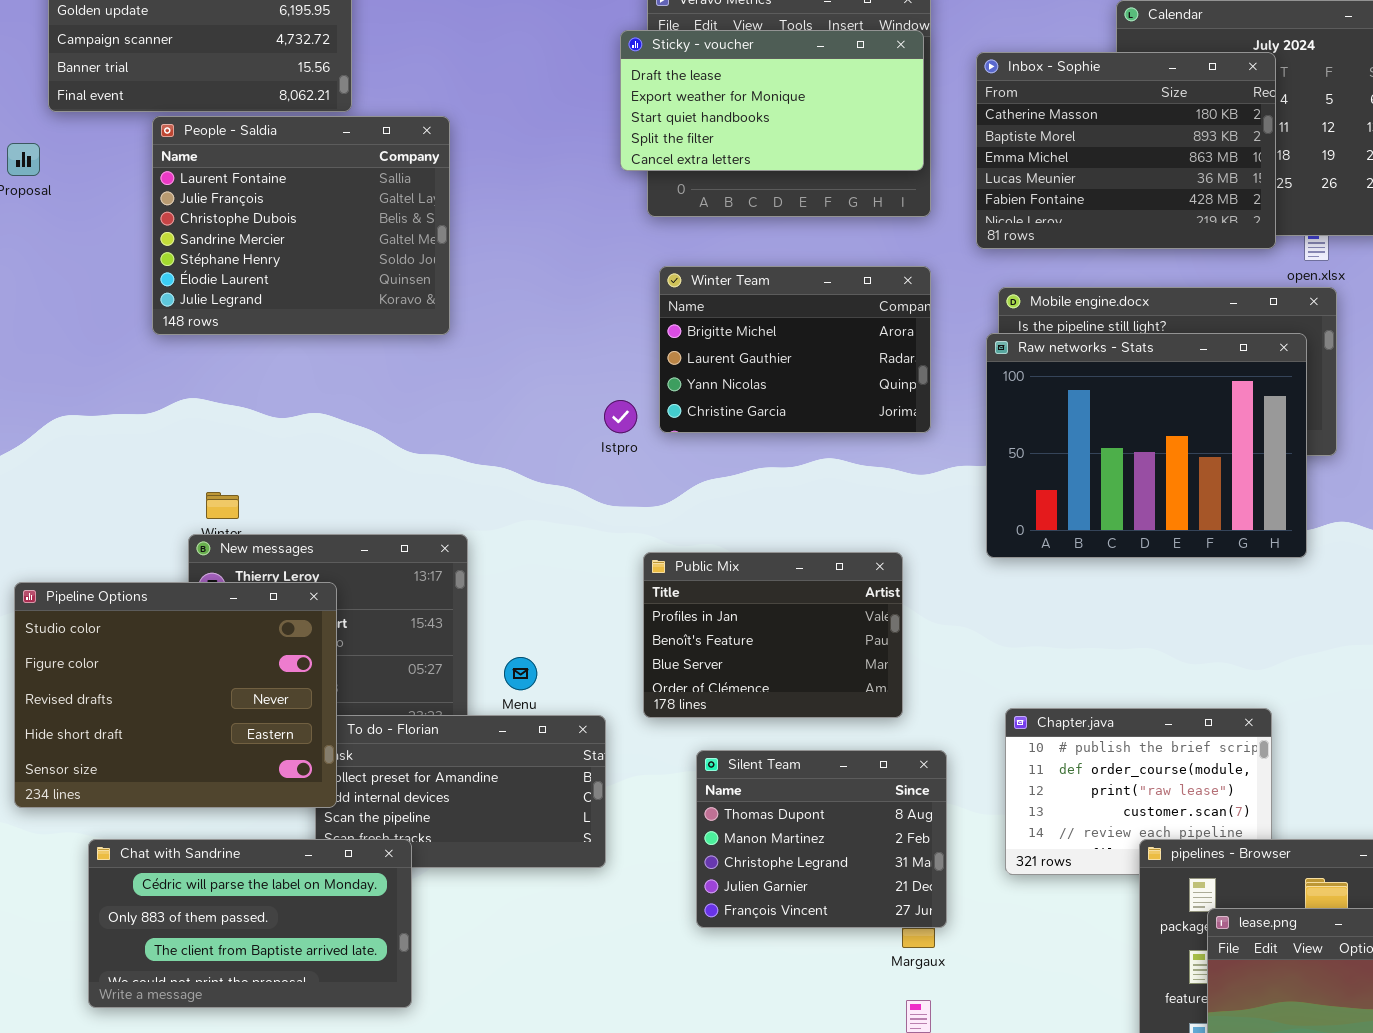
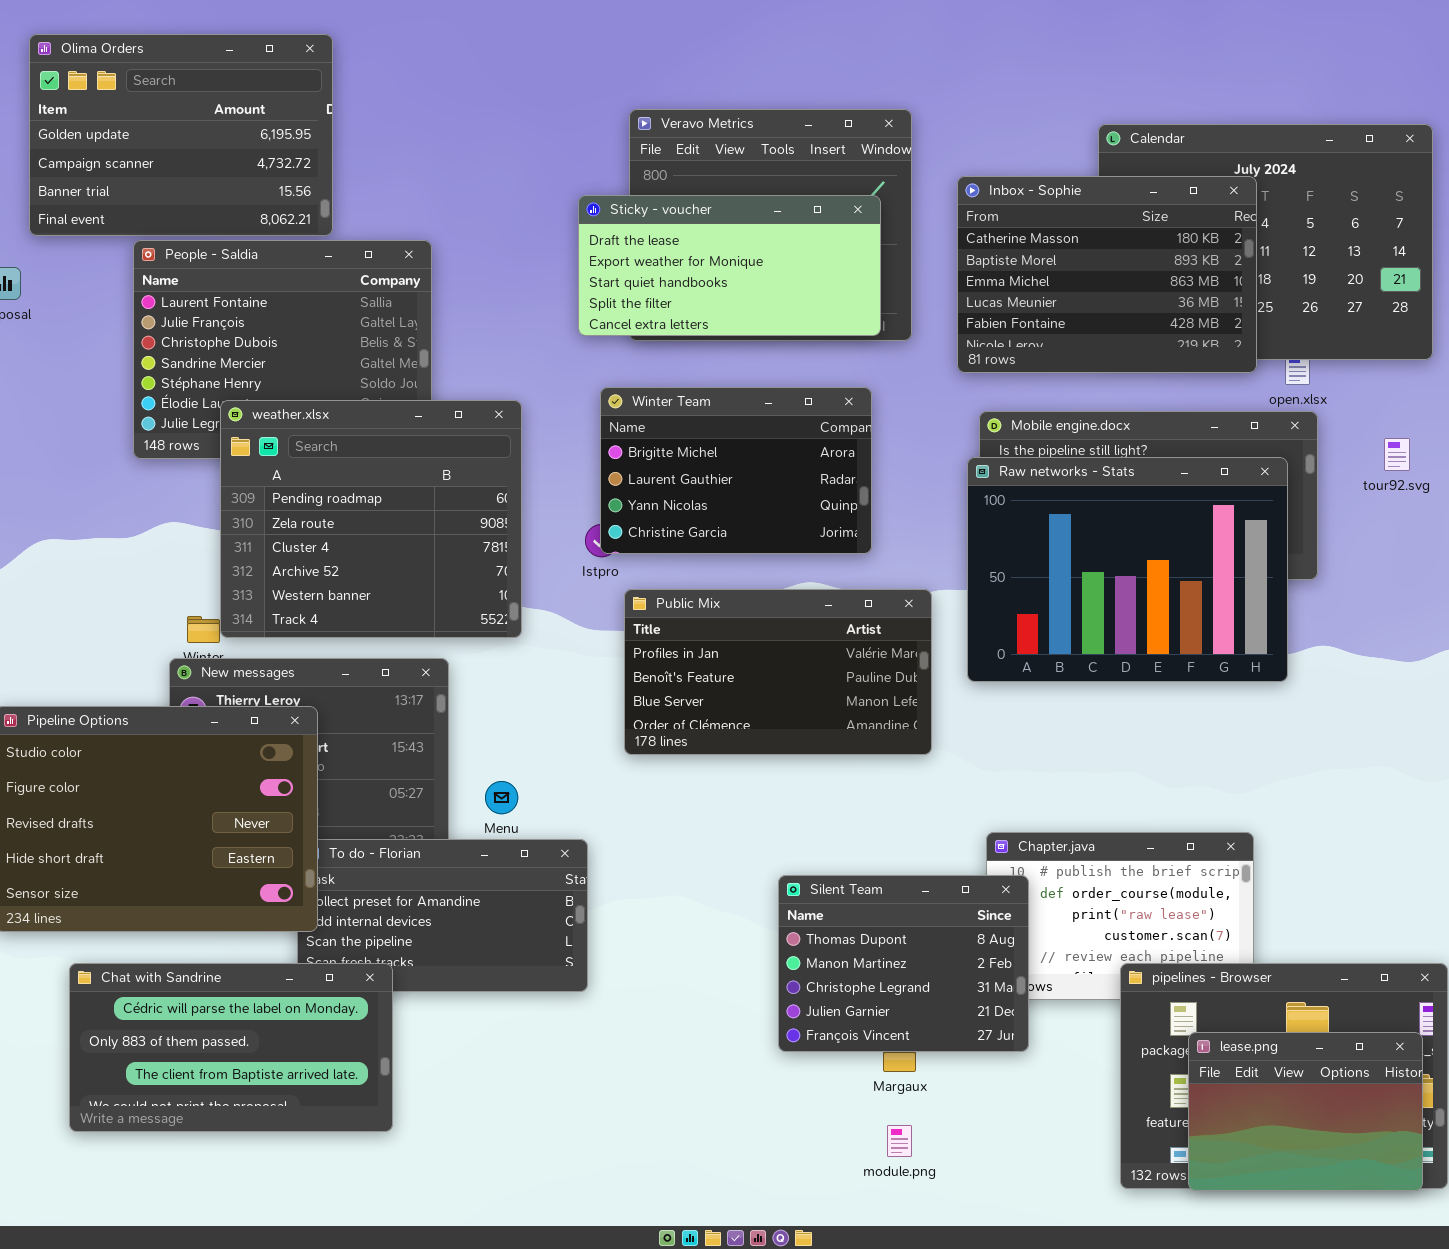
Sticky - voucher: [620,30,924,171] -> [578,195,881,336], moved
Winter Team: [659,266,931,433] -> [600,387,872,554], moved
weather.xlsx: none -> [220,400,522,638], opened
Public Mix: [643,552,903,718] -> [624,589,932,755], moved, resized
Silent Team: [696,750,947,928] -> [778,875,1029,1052], moved

